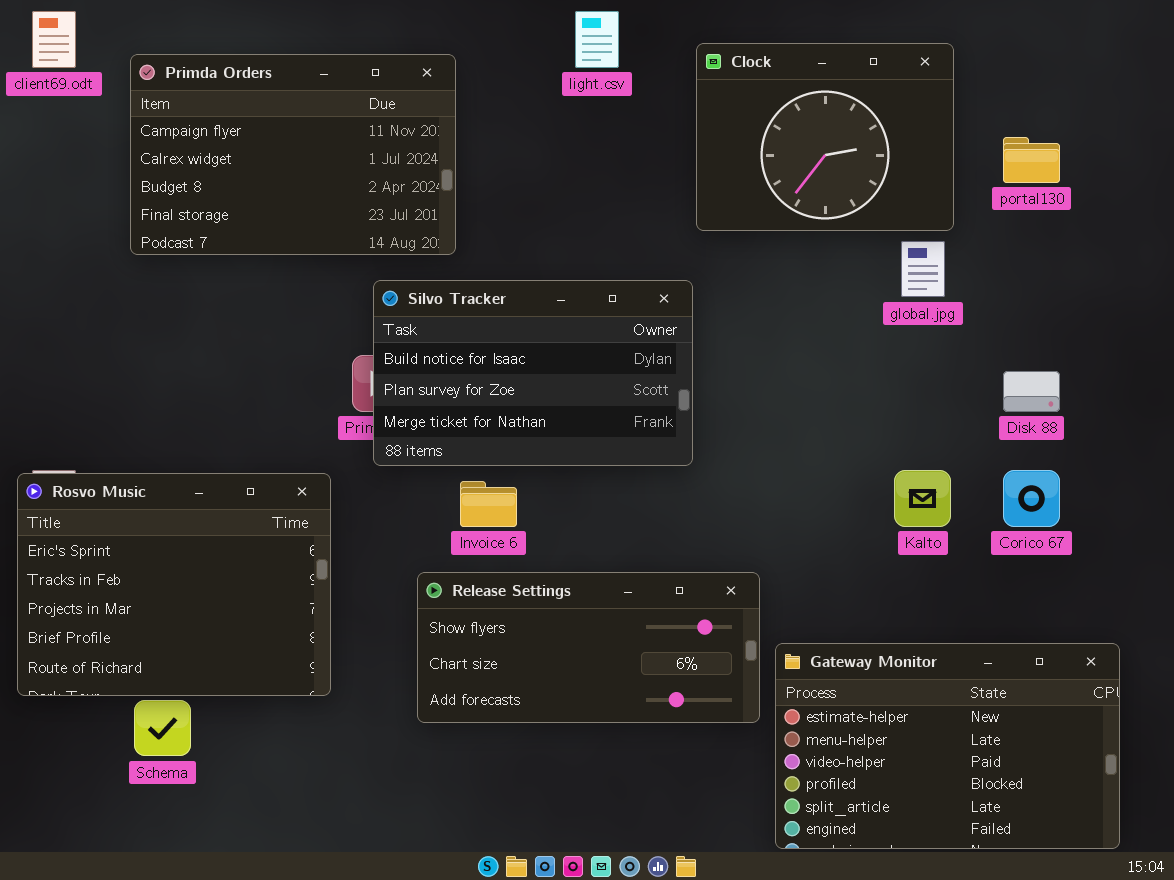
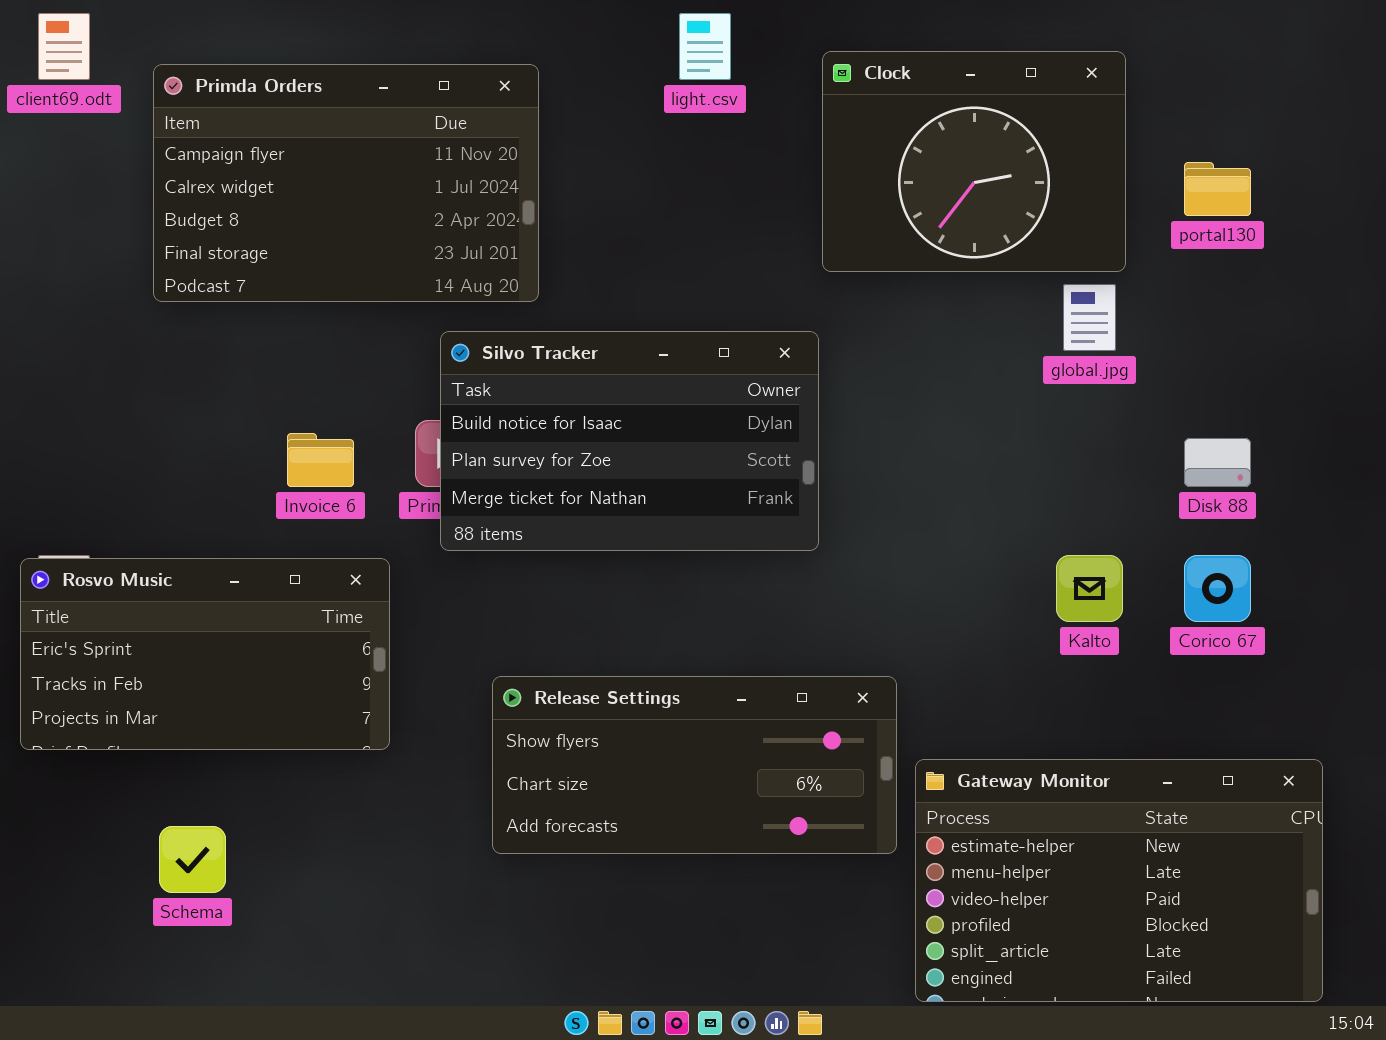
Rosvo Music: [17,473,331,696] -> [20,558,390,750], resized
Invoice 6: [460,481,517,527] -> [287,433,354,487], moved

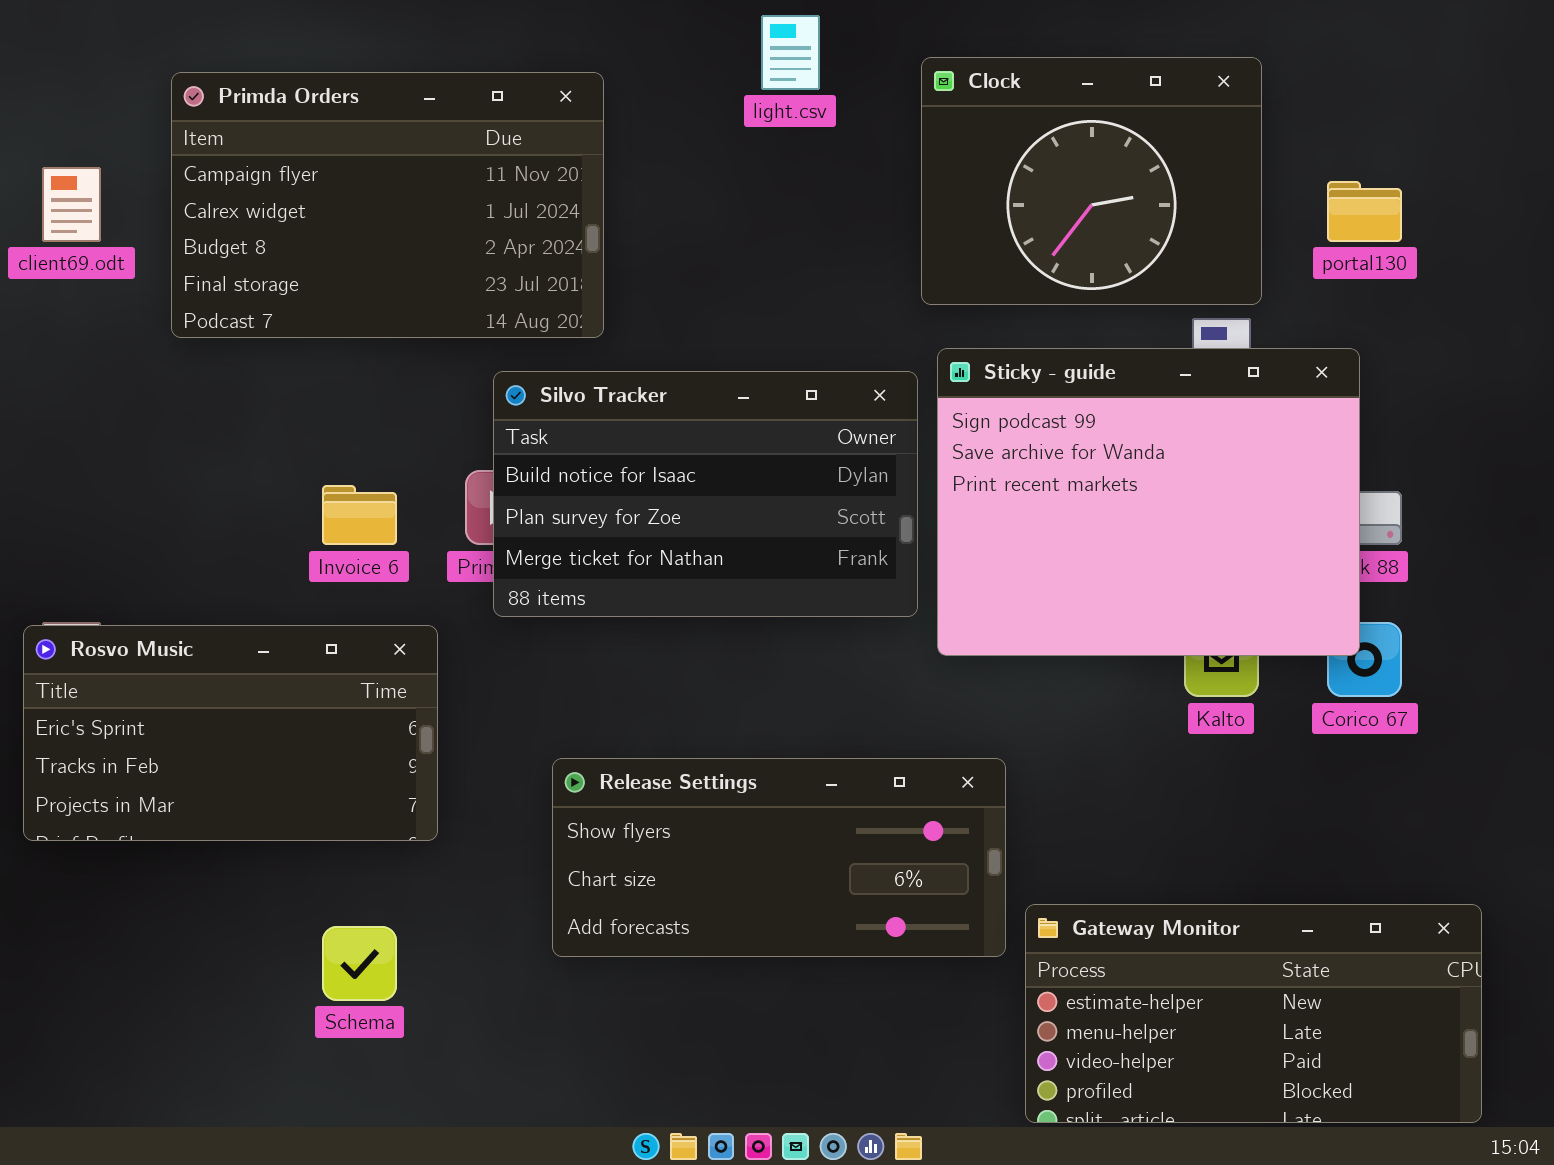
client69.odt: [38,13,90,80] -> [42,167,101,242], moved
Sticky - guide: none -> [937,348,1360,656], opened
Gateway Monitor: [915,759,1323,1002] -> [1025,904,1482,1123], resized
Schema: [159,826,226,893] -> [322,926,397,1001], moved

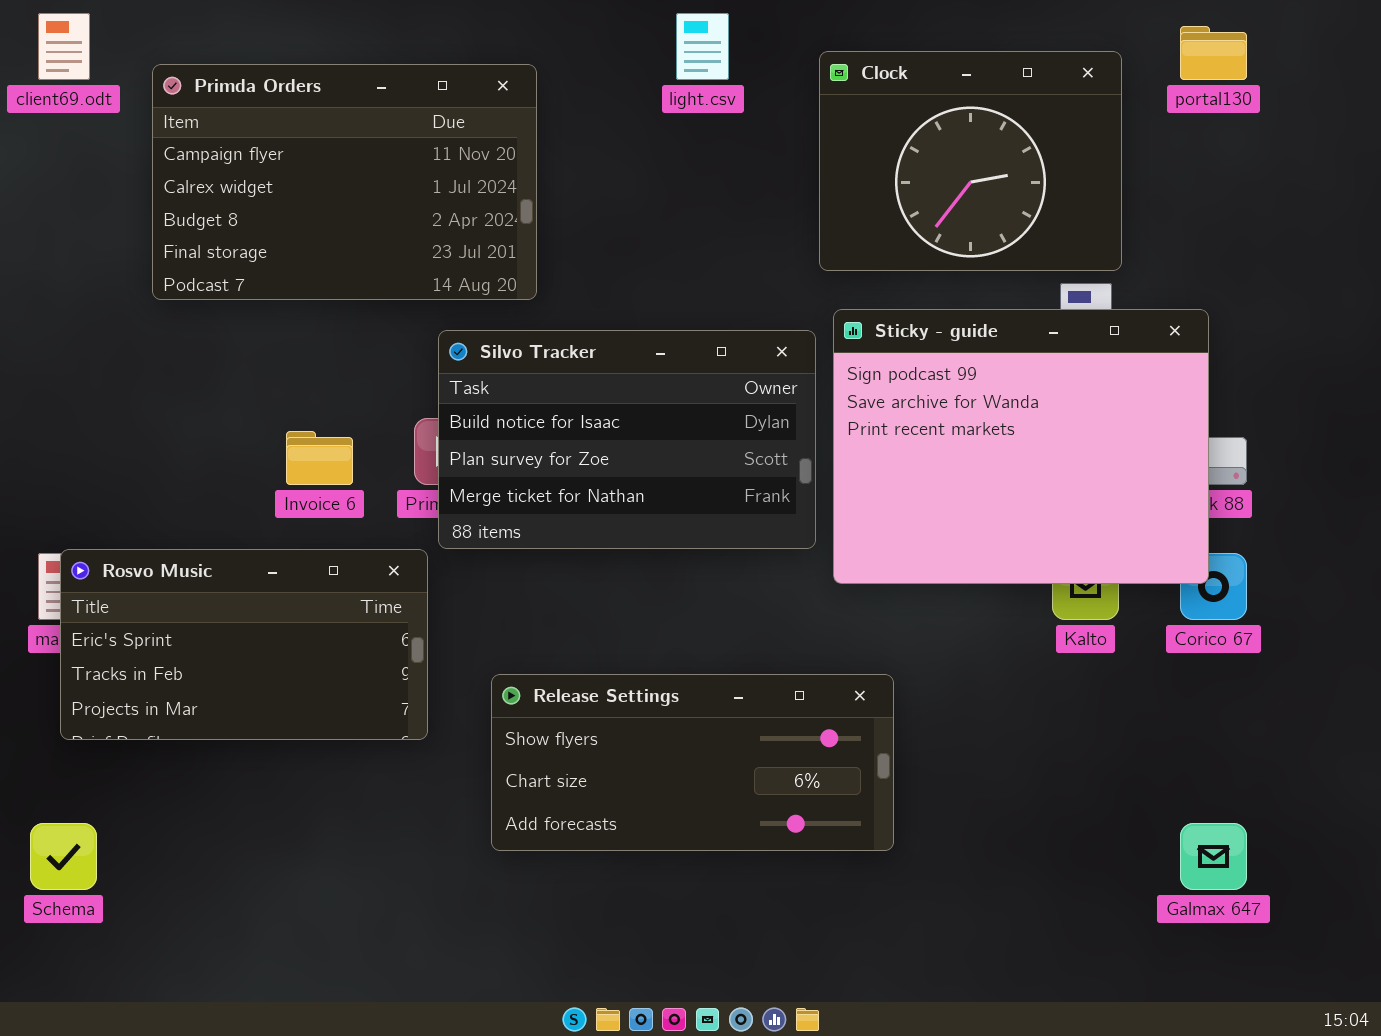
client69.odt: [42,167,101,242] -> [38,13,90,80], moved
portal130: [1327,181,1402,242] -> [1180,26,1247,80], moved
Rosvo Music: [23,625,438,841] -> [60,549,428,740], moved
Gateway Monitor: [1025,904,1482,1123] -> none, closed
Schema: [322,926,397,1001] -> [30,823,97,890], moved

